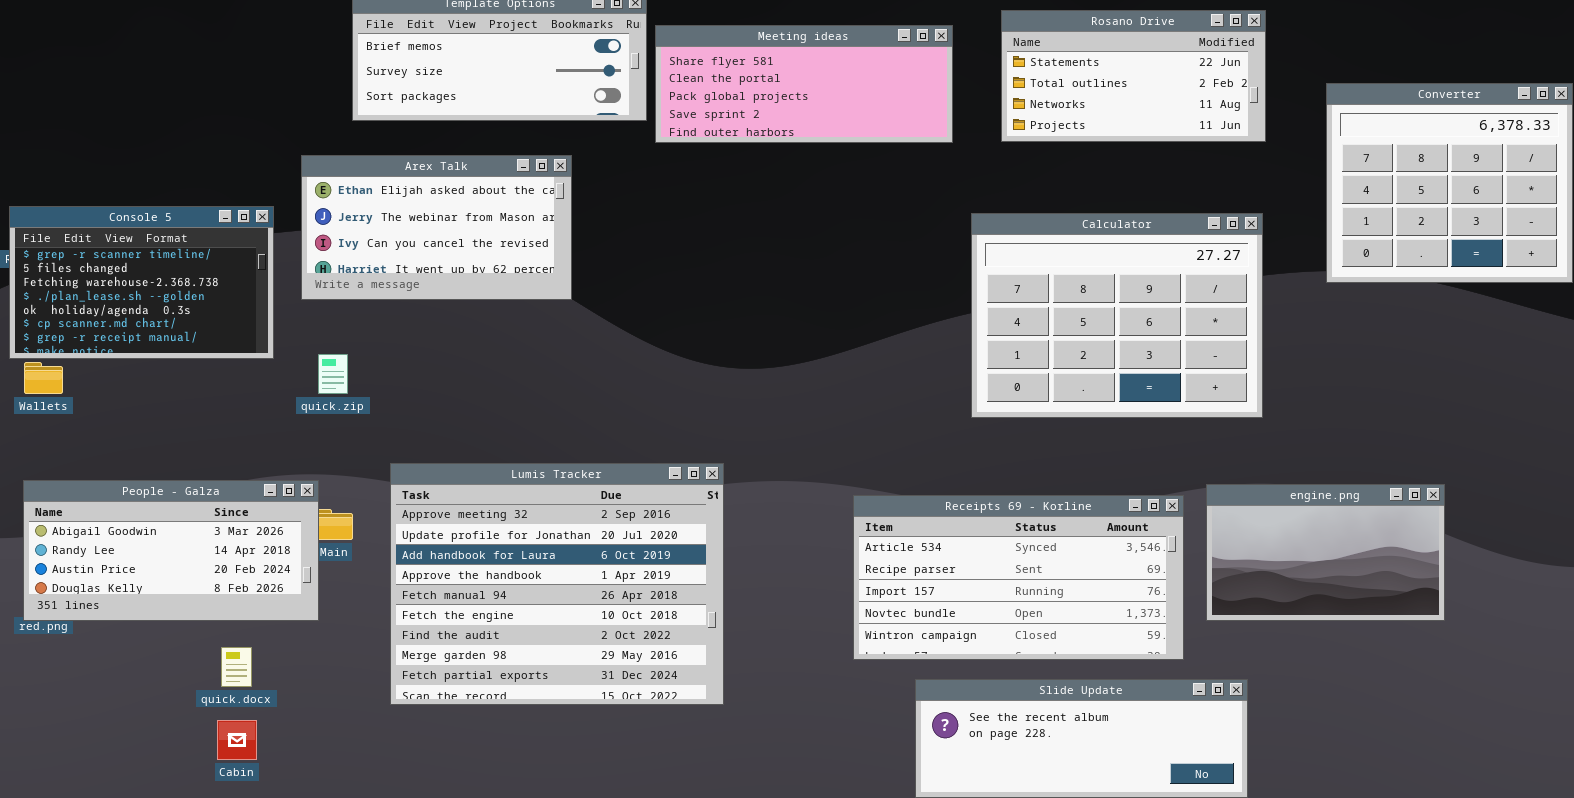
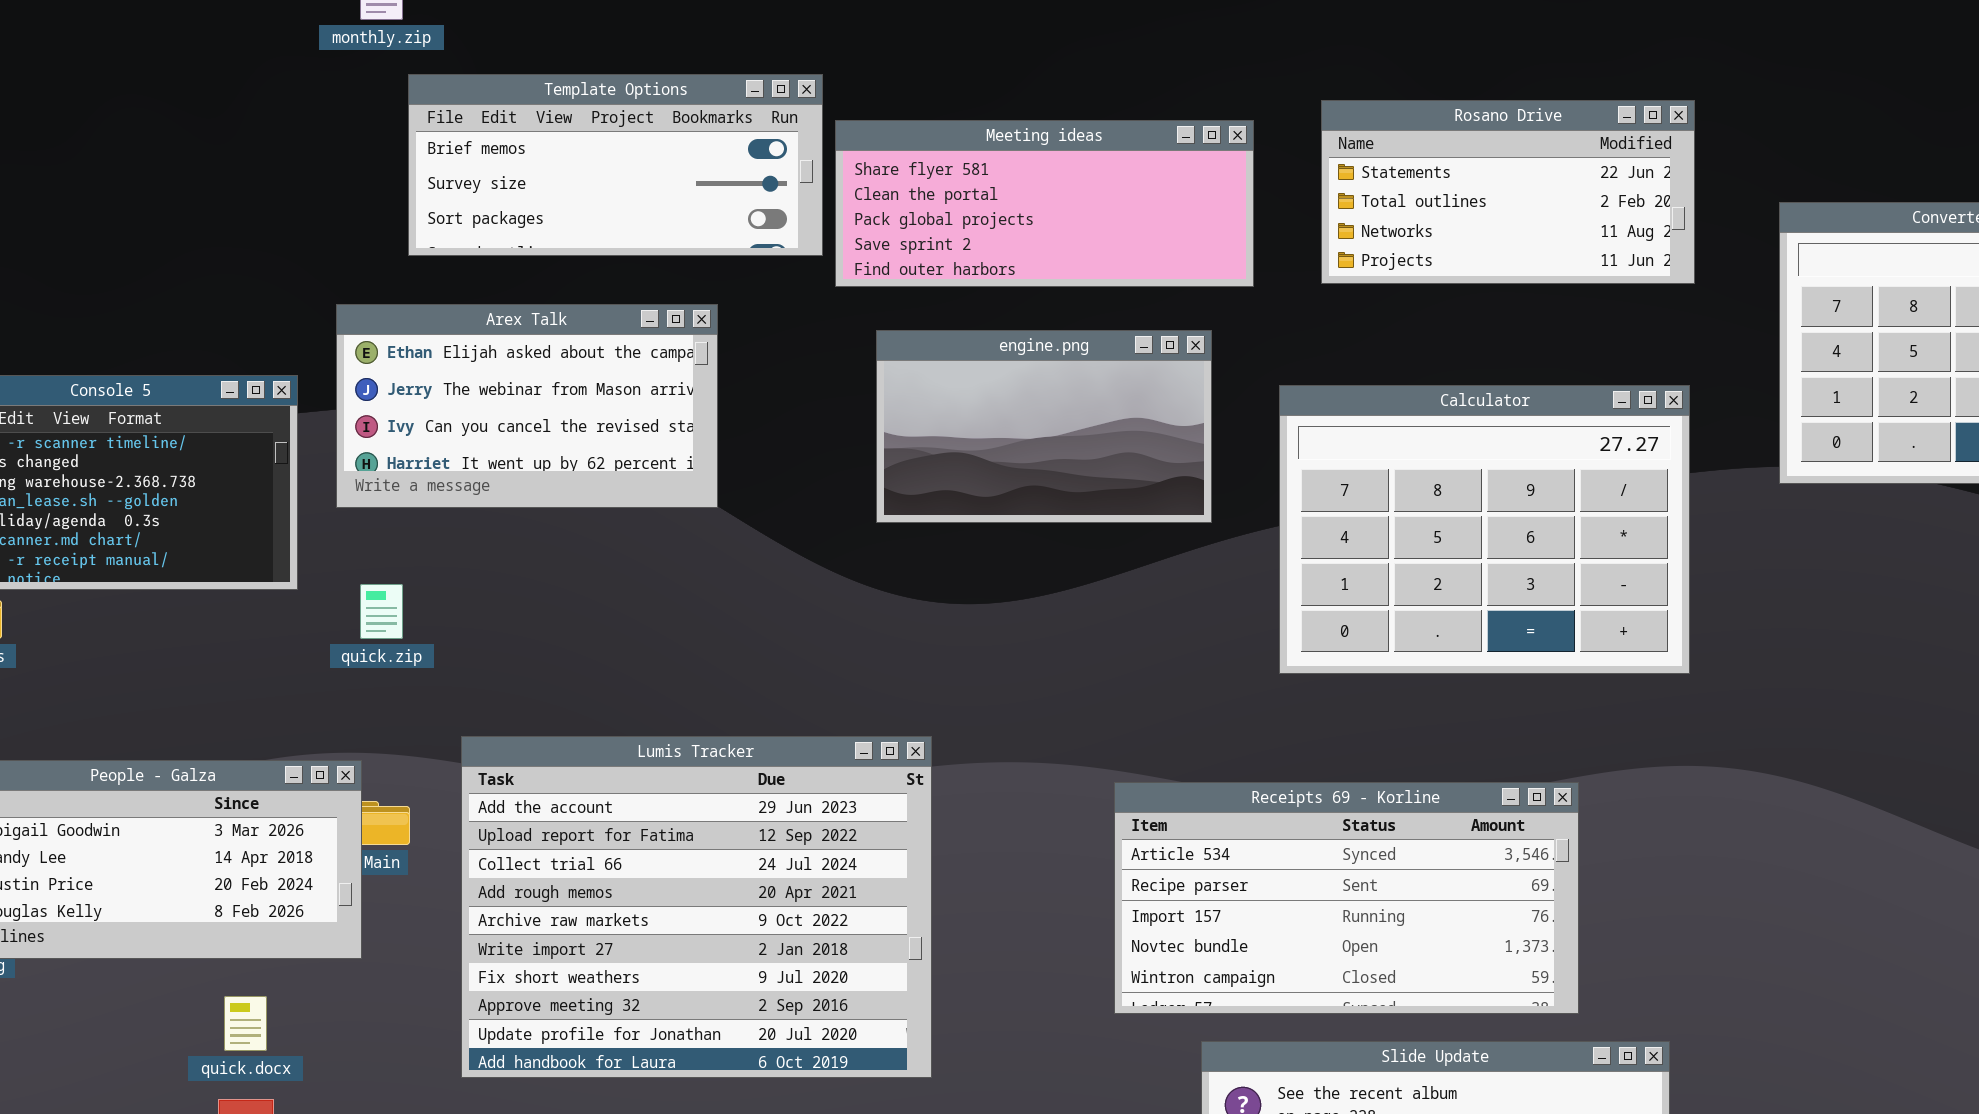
Lumis Tracker: [390,463,724,705] -> [461,736,932,1078], scrolled up 7 rows
engine.png: [1206,484,1445,621] -> [876,330,1212,523], moved

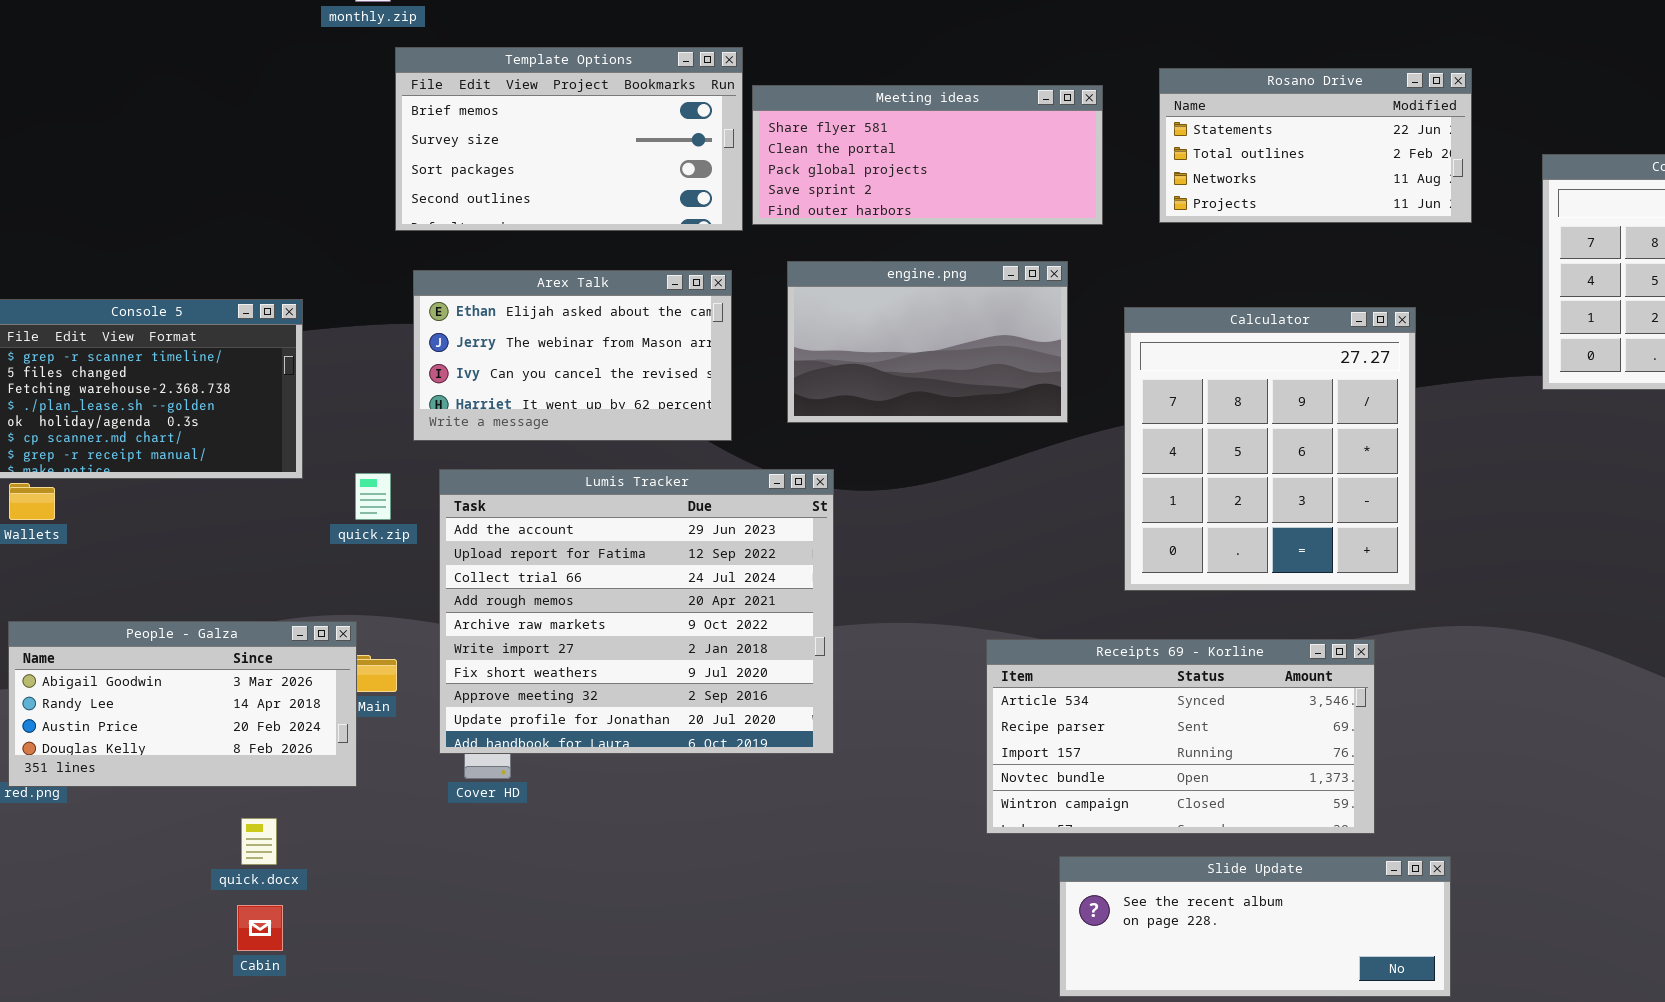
Template Options: [408,74,823,256] -> [395,47,743,231], resized
Arex Talk: [336,304,718,508] -> [413,270,732,441], moved
Calculator: [1279,385,1690,674] -> [1124,307,1416,591], resized
Lumis Tracker: [461,736,932,1078] -> [439,469,834,754], moved

